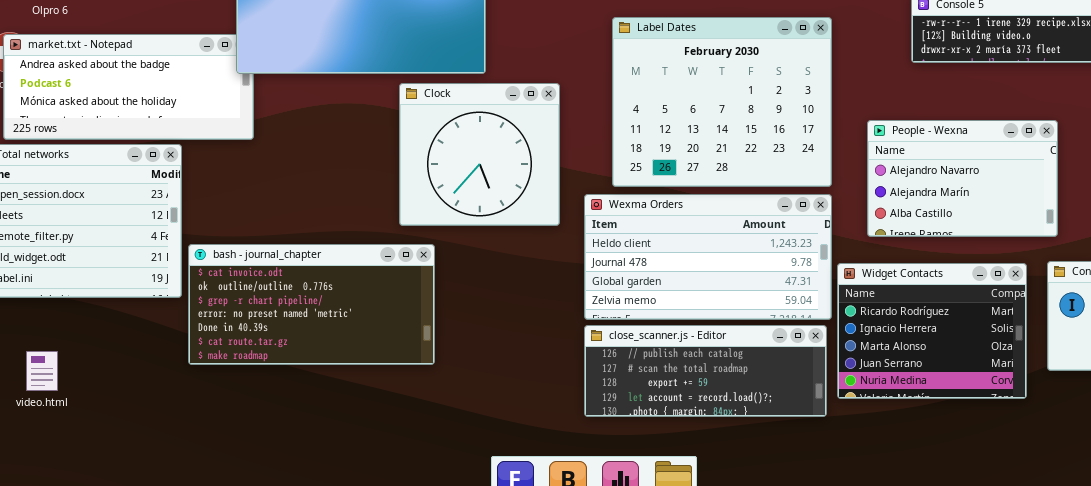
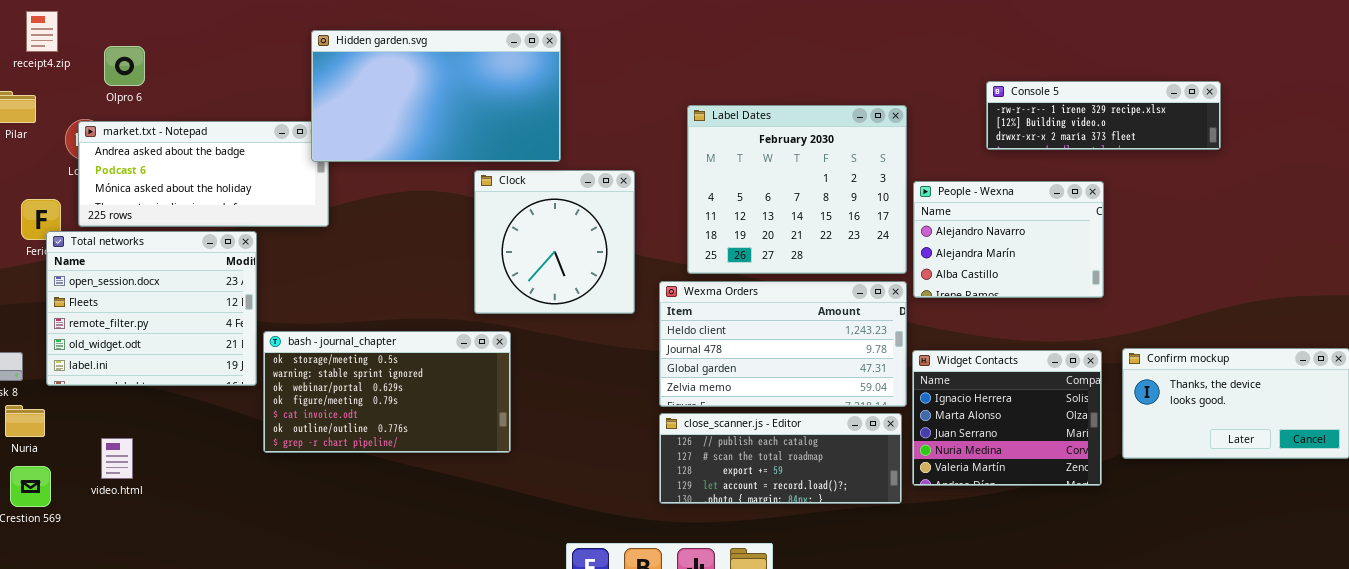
People - Wexna: [867,120,1058,237] -> [913,181,1104,298], moved
bash - journal_chapter: [188,244,435,365] -> [263,331,511,453], scrolled up 4 rows
Widget Contacts: [837,263,1027,399] -> [912,350,1102,486], scrolled down 1 row

